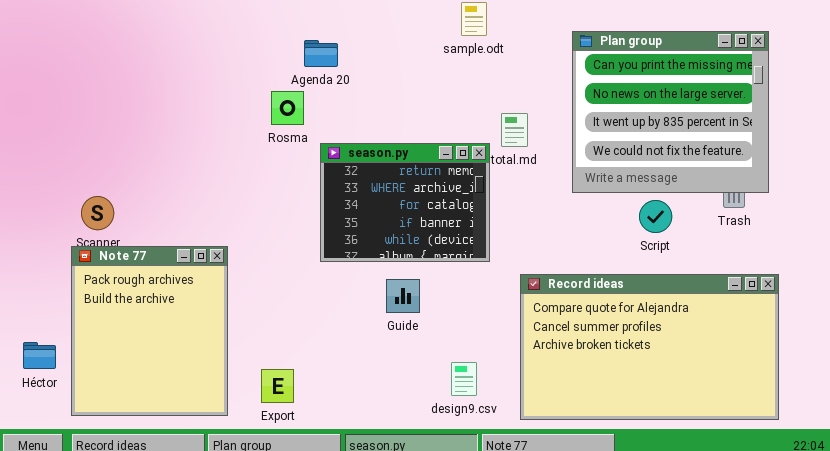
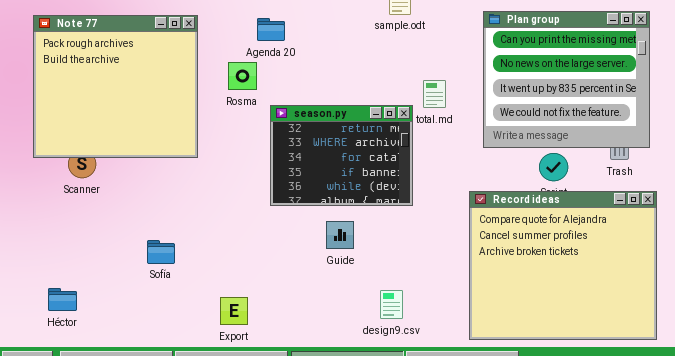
Note 77: [71,246,228,416] -> [33,15,198,158], moved, resized
Record ideas: [520,274,779,420] -> [469,191,657,340], resized
Héctor: [23,342,56,369] -> [48,288,77,311], moved

